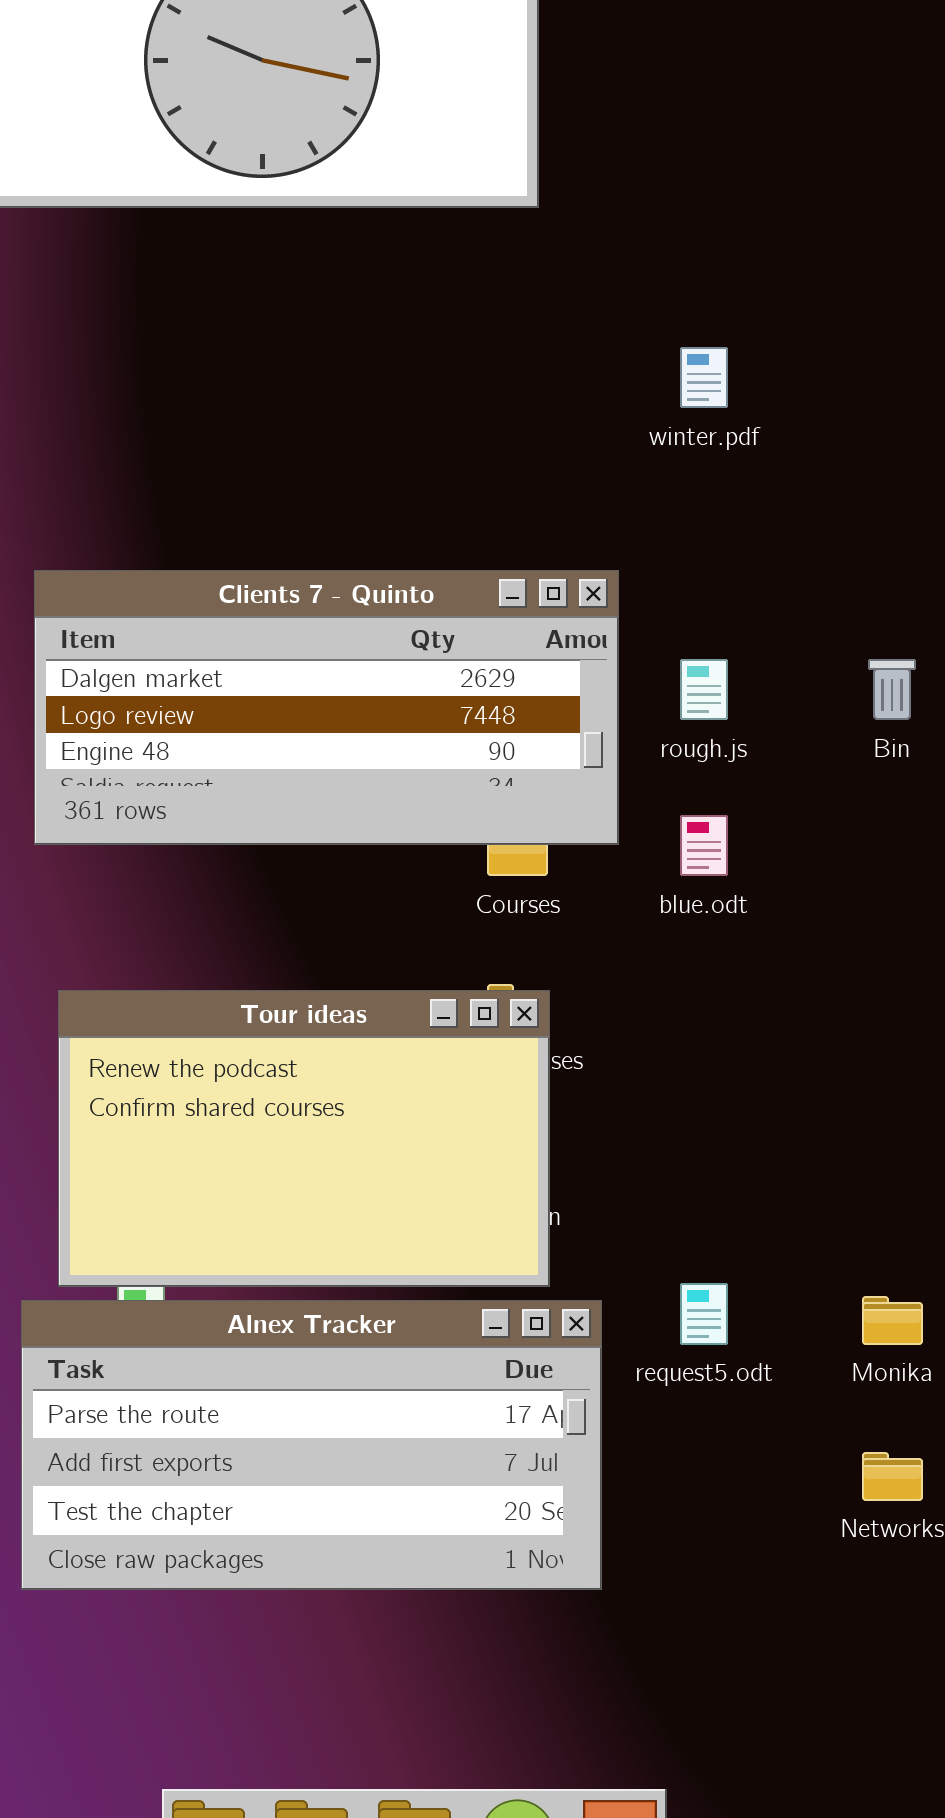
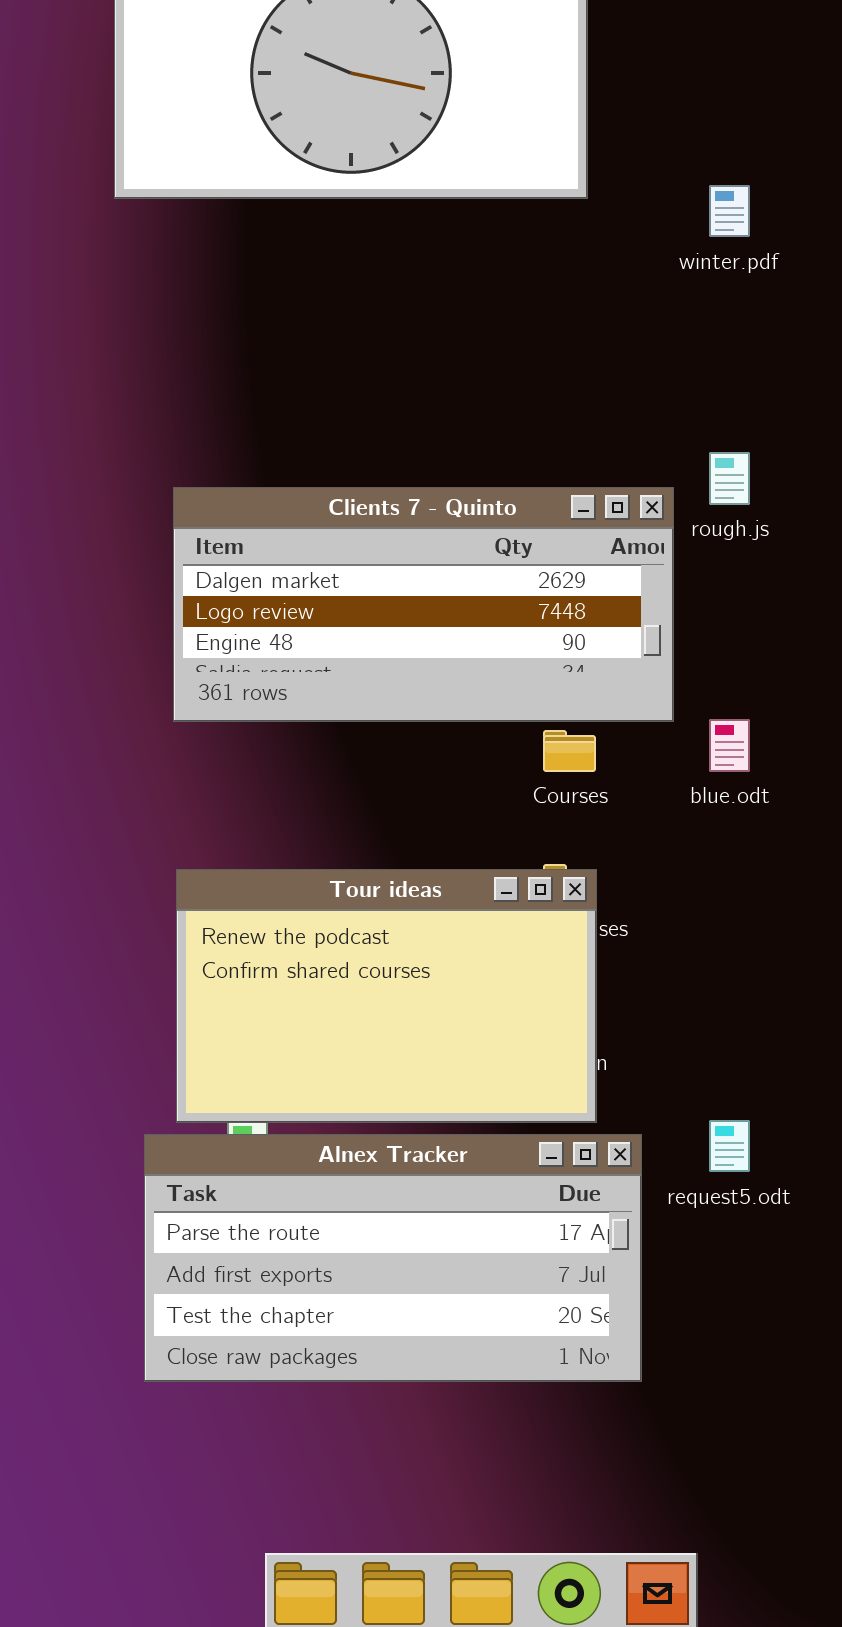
winter.pdf: [680,347,728,408] -> [709,185,750,237], moved
Clients 7 - Quinto: [34,570,619,845] -> [173,487,674,722], moved
rough.js: [680,659,728,720] -> [709,452,750,505], moved

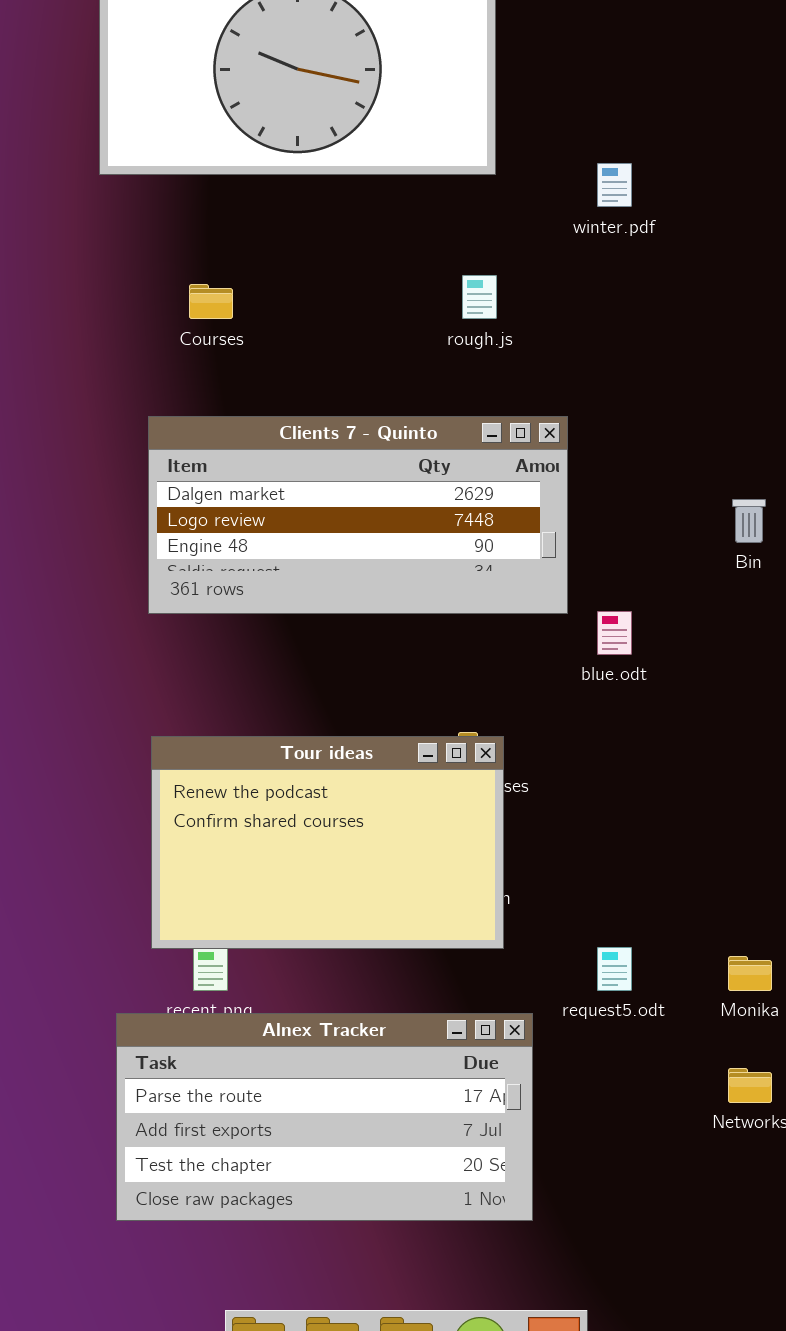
rough.js: [709,452,750,505] -> [462,275,497,319], moved
Courses: [543,730,596,772] -> [189,284,233,319], moved
Alnex Tracker: [144,1134,642,1382] -> [116,1013,533,1221], moved

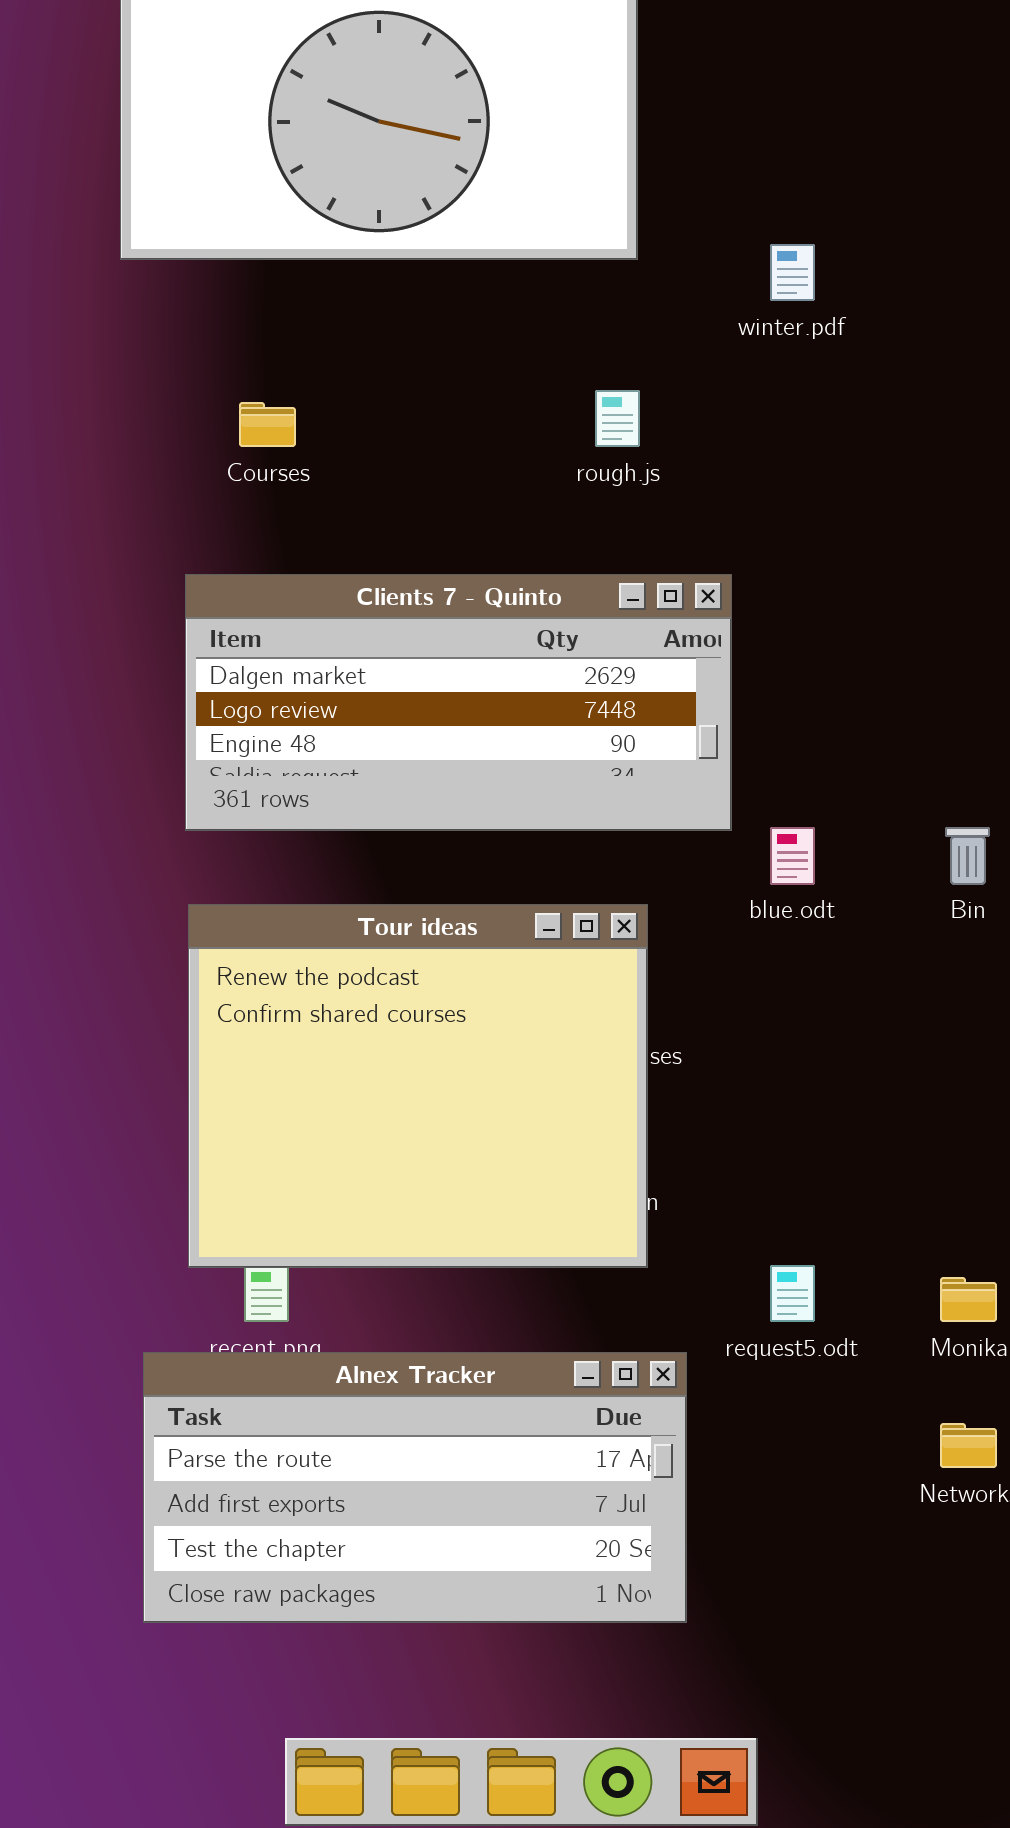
Bin: [732,499,766,543] -> [945,827,990,885], moved
Tour ideas: [151,736,504,949] -> [188,904,648,1268], resized

